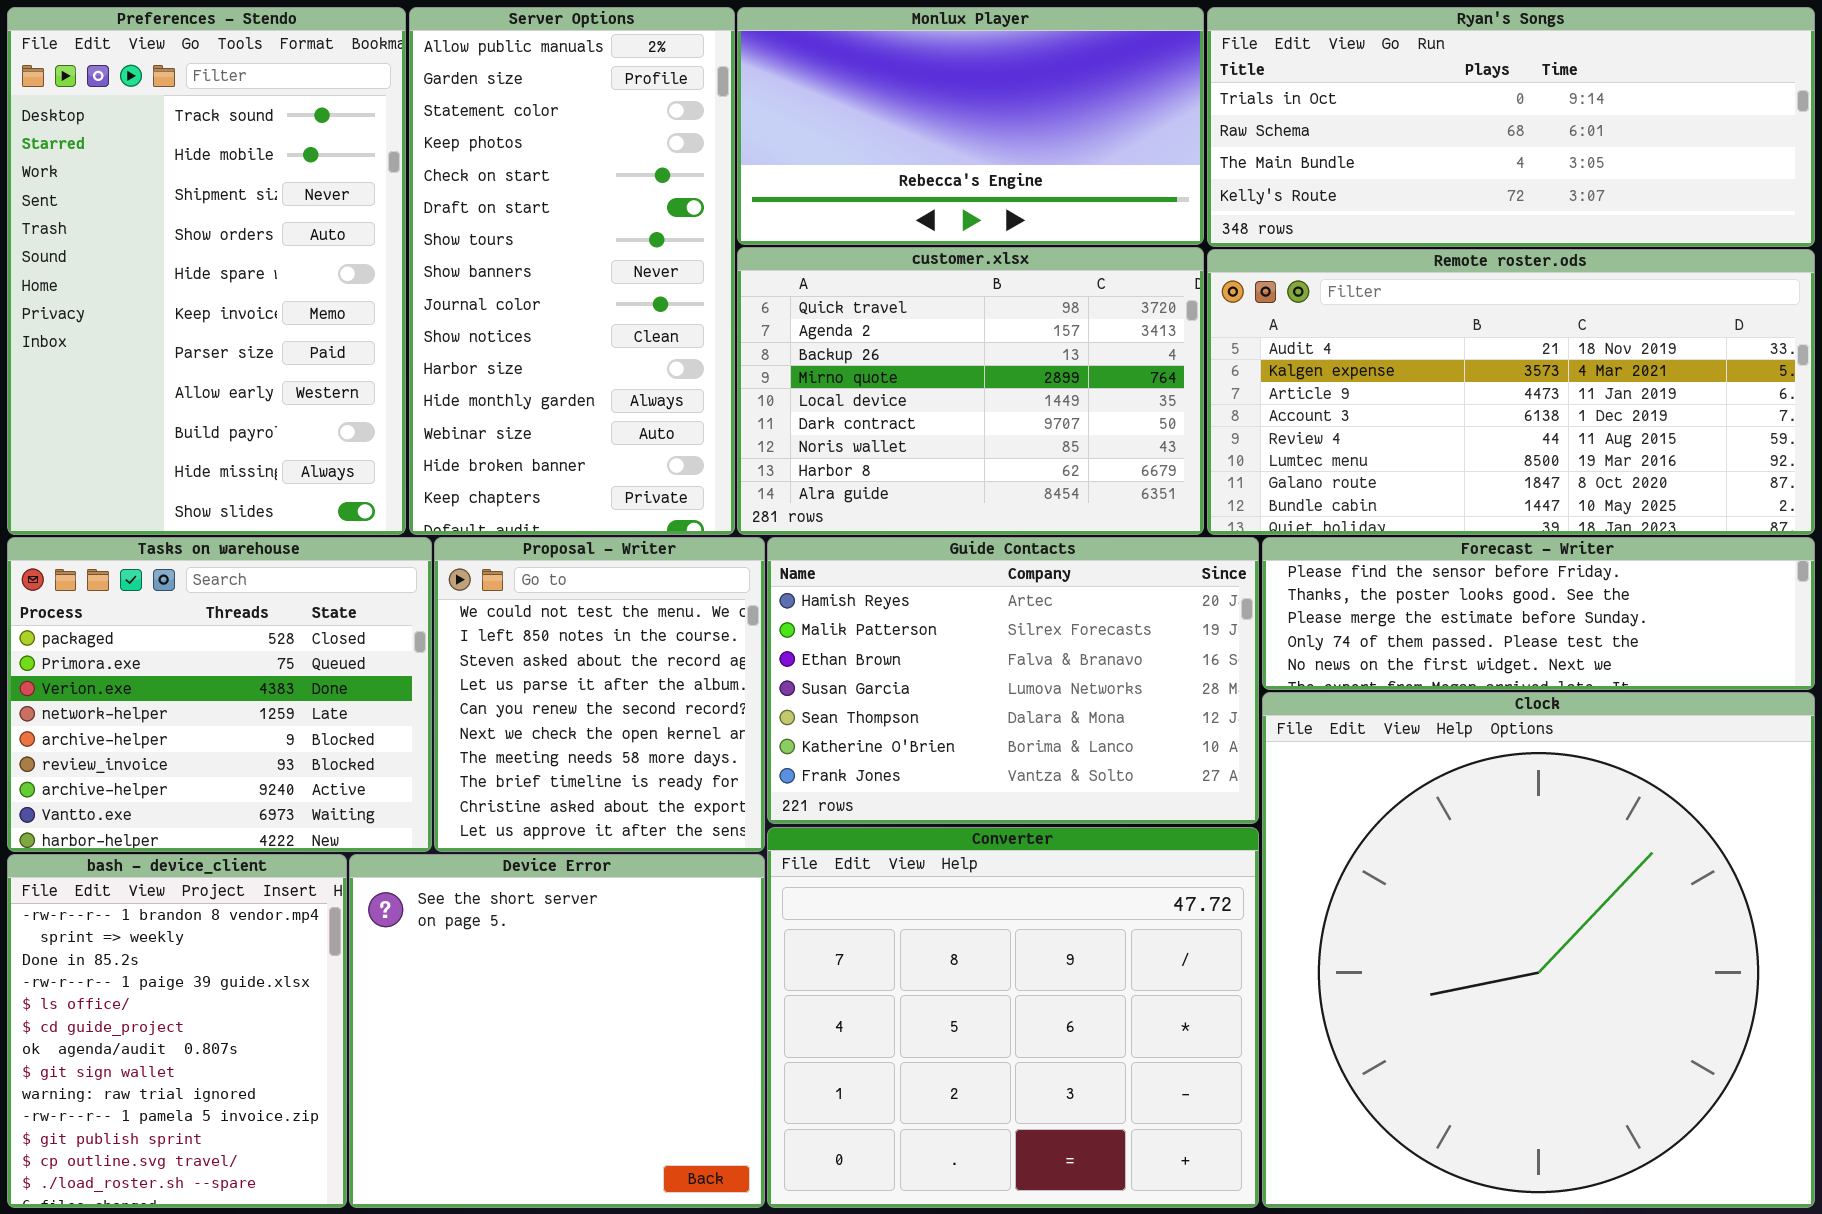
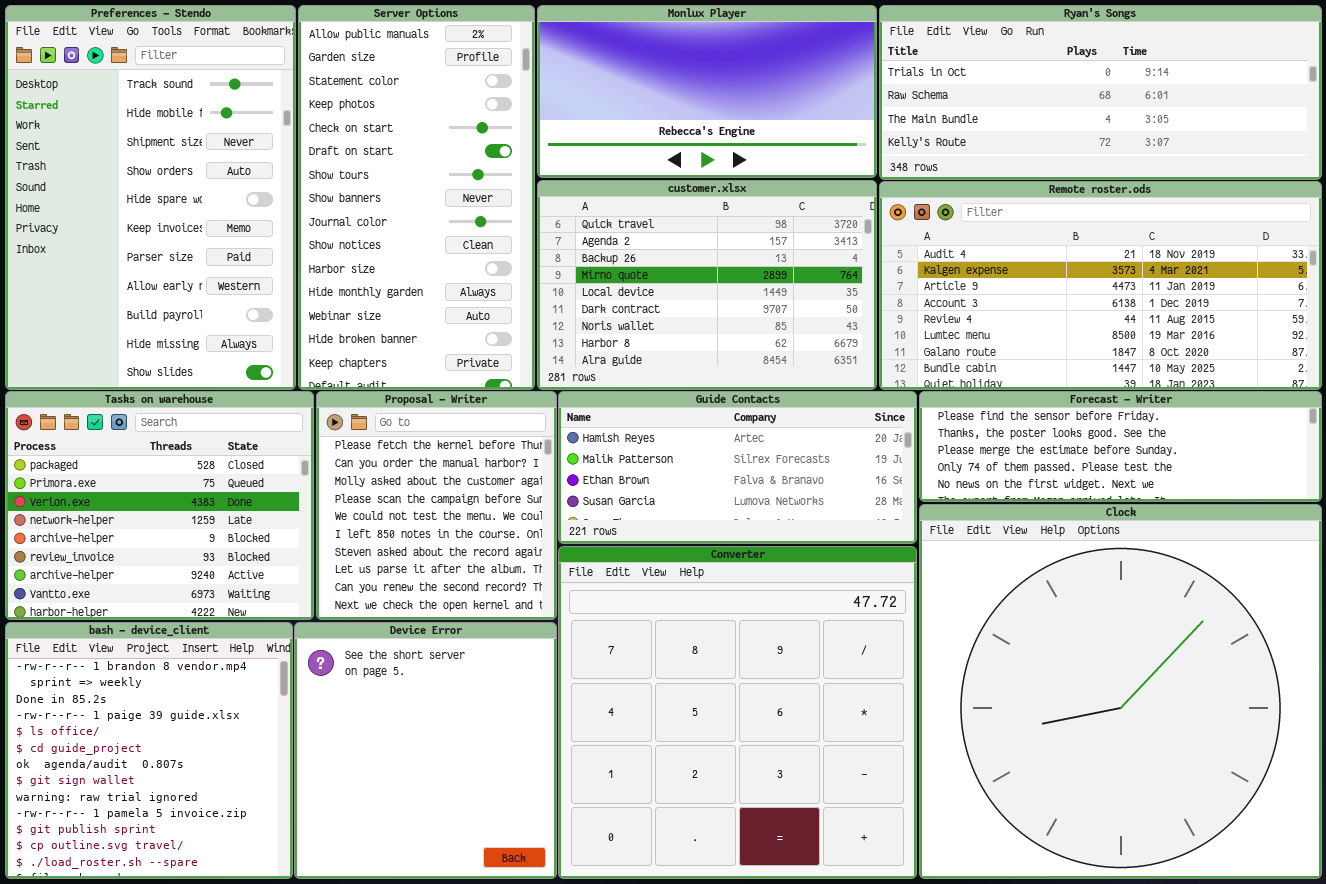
Proposal - Writer: [434,537,765,852] -> [316,391,557,620], scrolled up 4 rows
Guide Contacts: [767,537,1259,824] -> [558,391,917,544], resized
Converter: [767,827,1259,1208] -> [558,546,917,879], resized
bash - device_client: [7,854,347,1208] -> [5,622,293,879], resized
Device Error: [349,854,765,1208] -> [294,622,557,879], resized

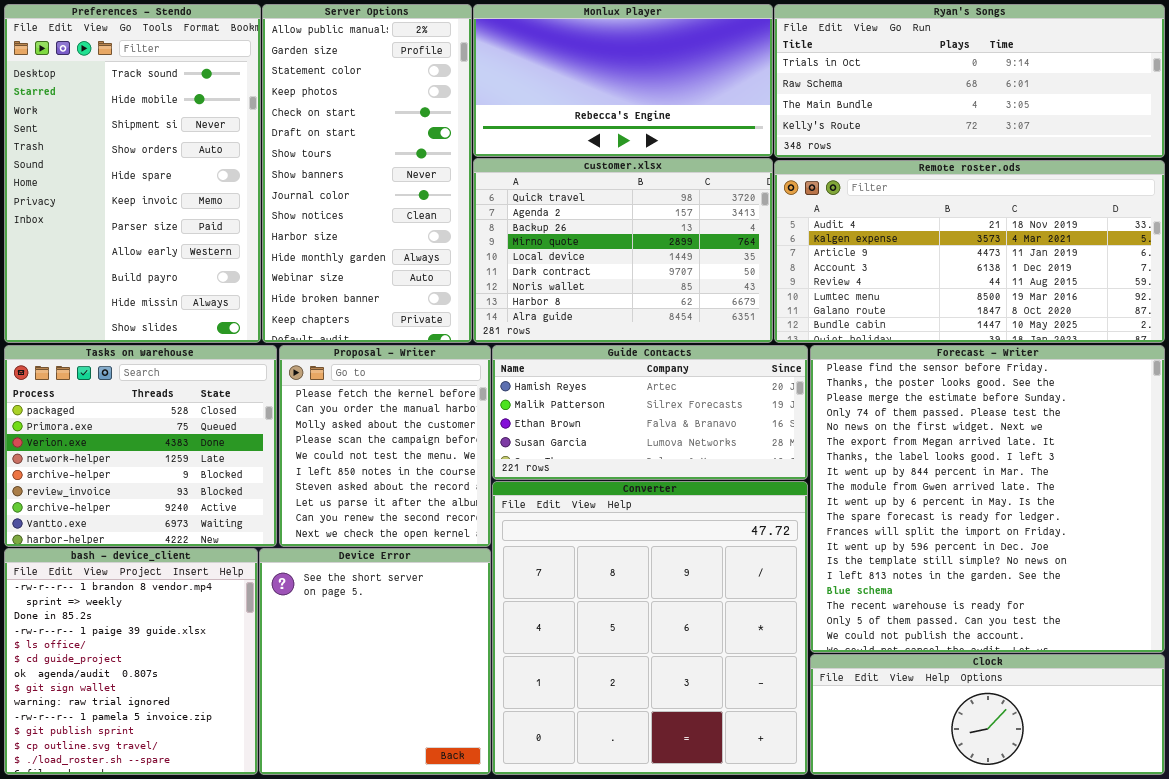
Forecast - Writer: [919,391,1322,502] -> [810,345,1165,653], resized
Clock: [919,504,1322,879] -> [810,654,1165,775], resized

